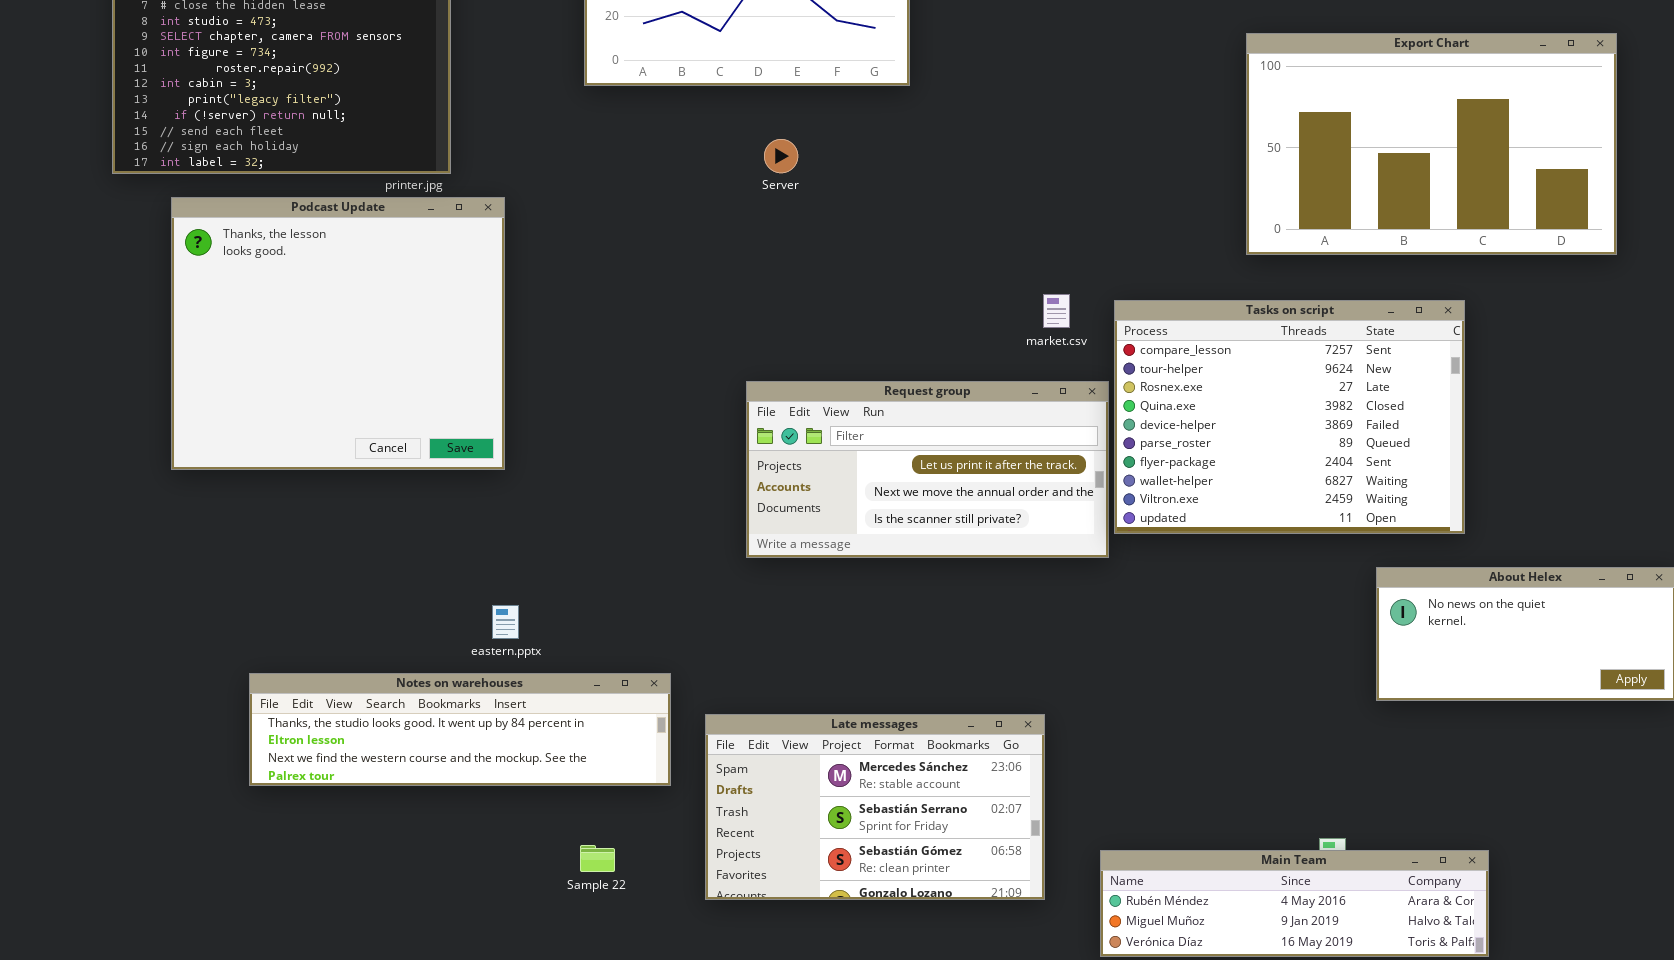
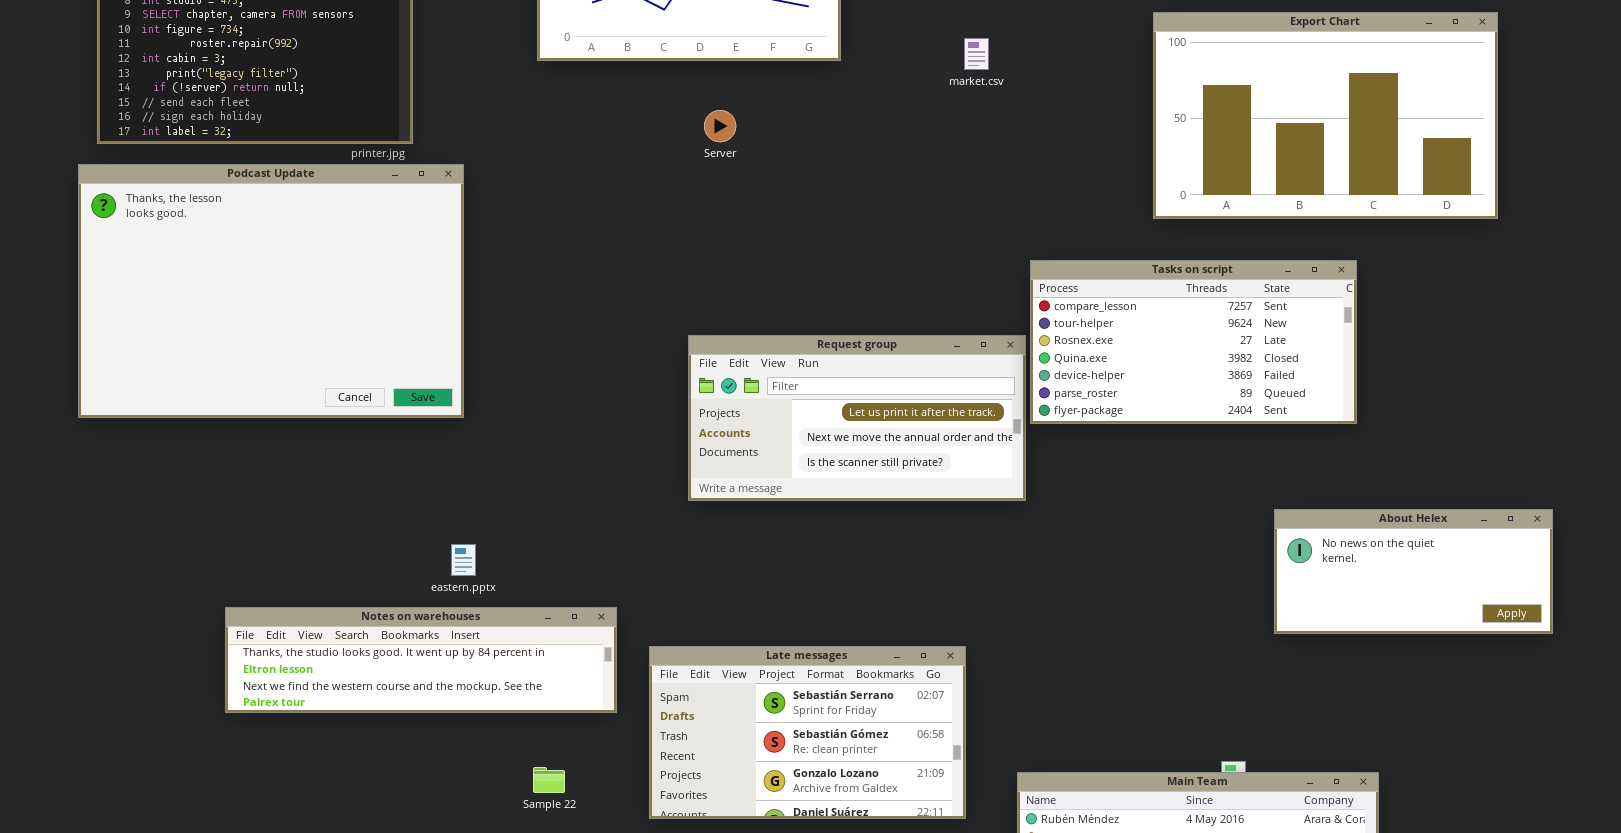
Podcast Update: [171,197,505,470] -> [78,164,464,418], resized
market.csv: [1043,294,1070,328] -> [964,38,989,70], moved
Tasks on script: [1114,300,1465,534] -> [1030,260,1357,424], resized
Late messages: [705,714,1045,900] -> [649,646,966,819], scrolled down 1 row

